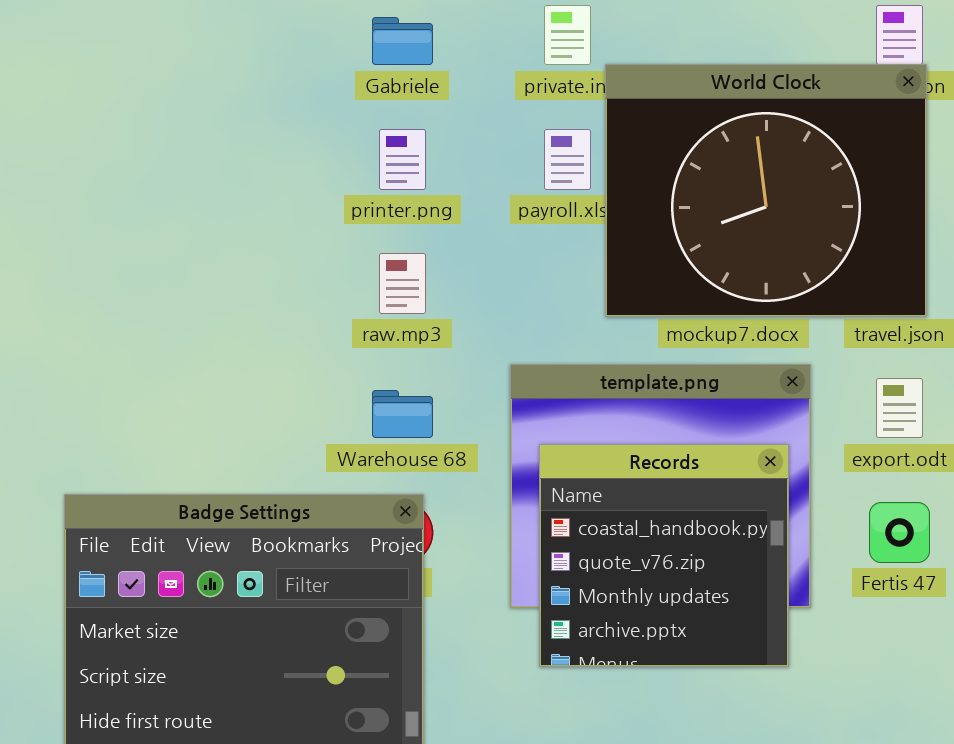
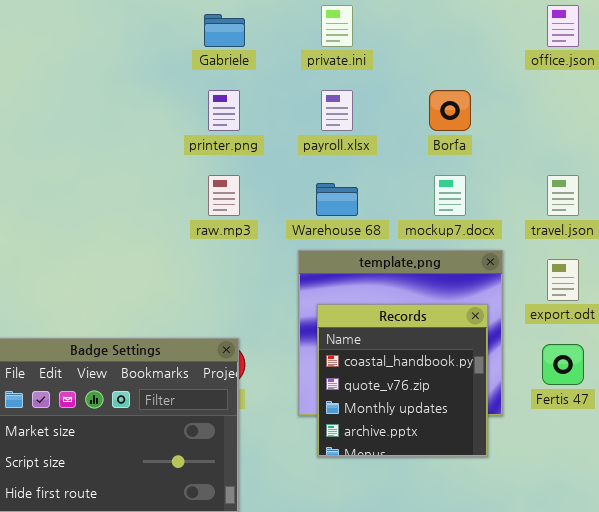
World Clock: [605,64,927,317] -> none, closed
Warehouse 68: [372,390,433,438] -> [316,183,358,216], moved

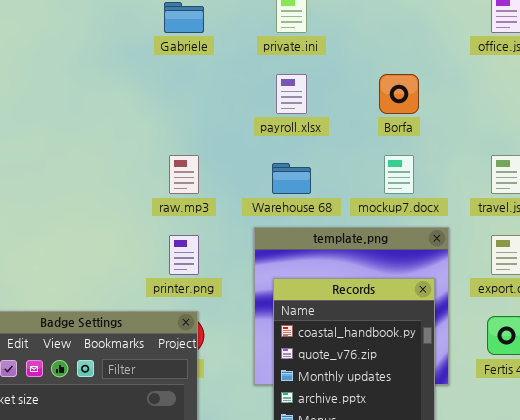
printer.png: [208,90,240,131] -> [169,235,199,275], moved

